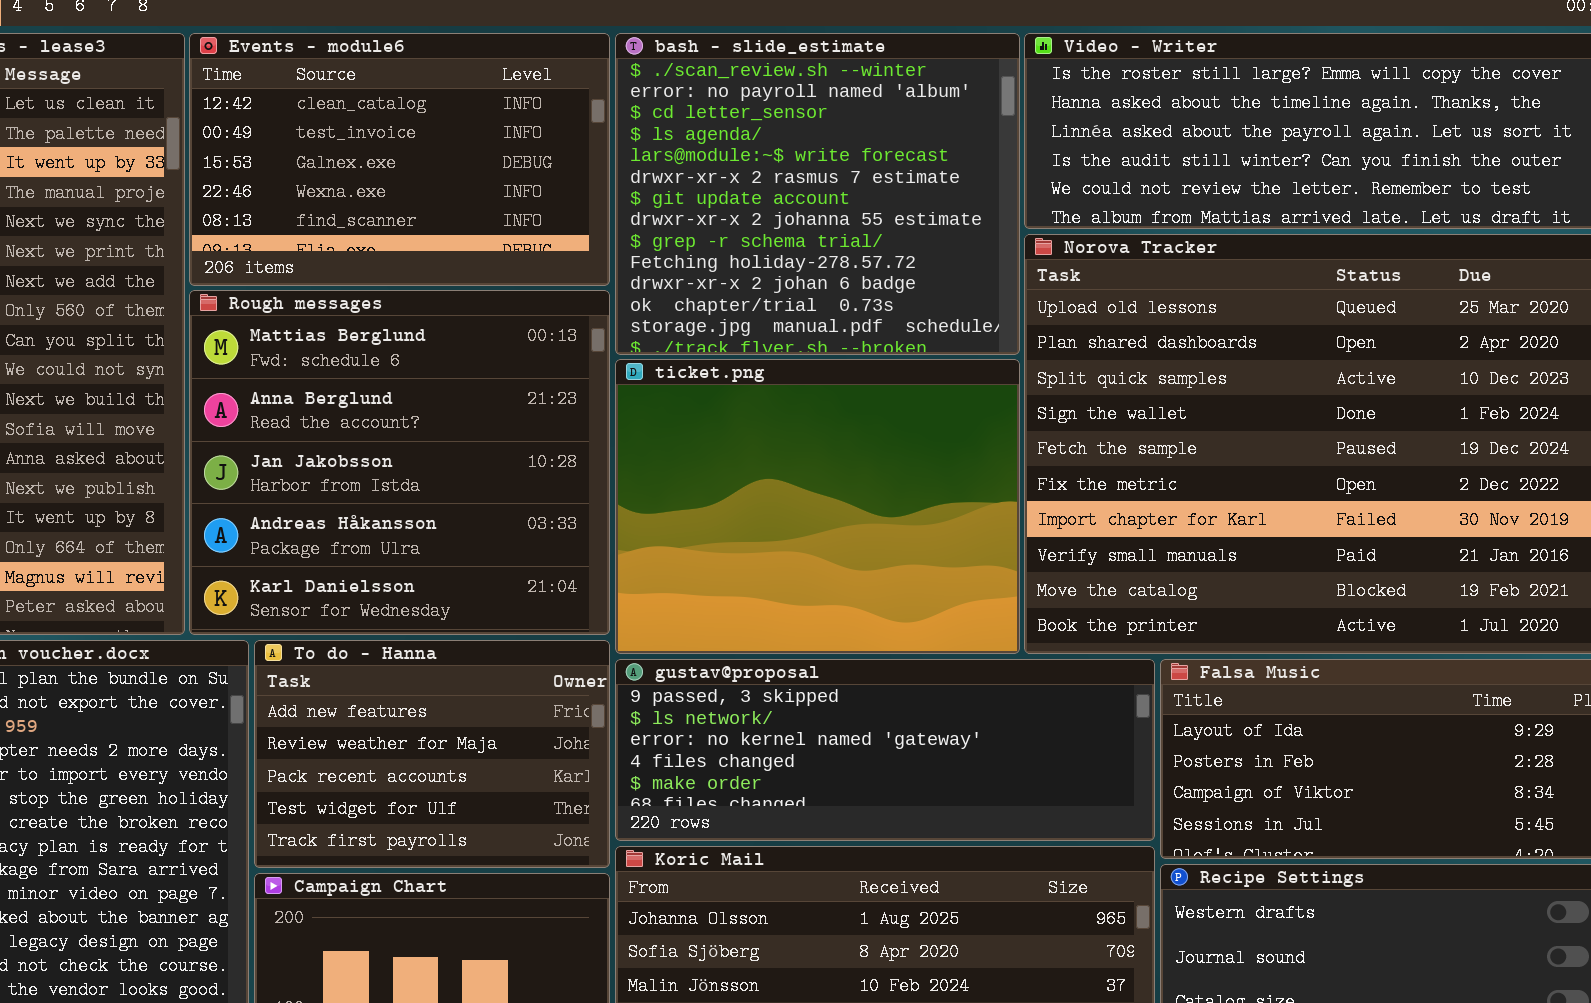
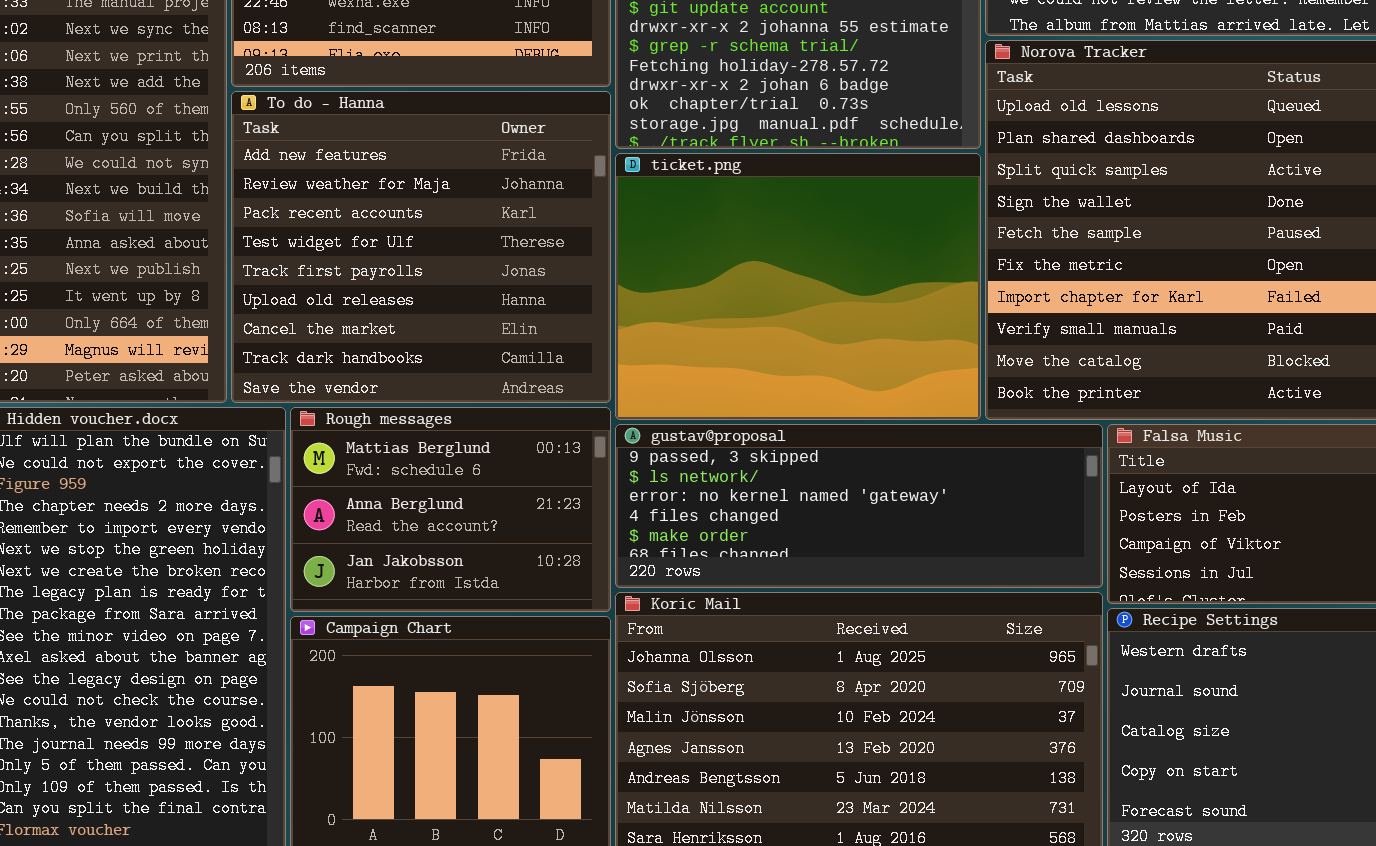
Rough messages: [189,290,610,635] -> [290,407,611,612], moved, resized
To do - Hanna: [254,640,610,868] -> [231,91,611,403], moved, resized

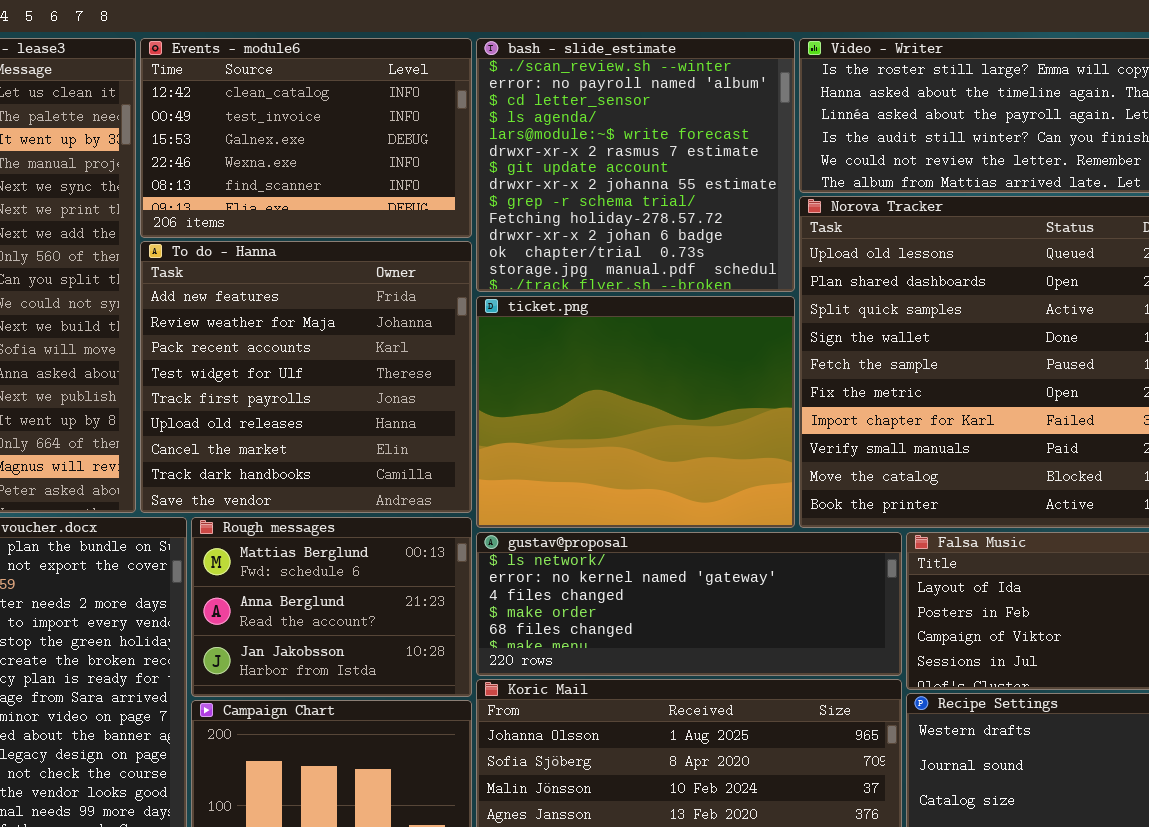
gustav@proposal: [615,424,1103,588] -> [476,532,902,676], scrolled down 1 row

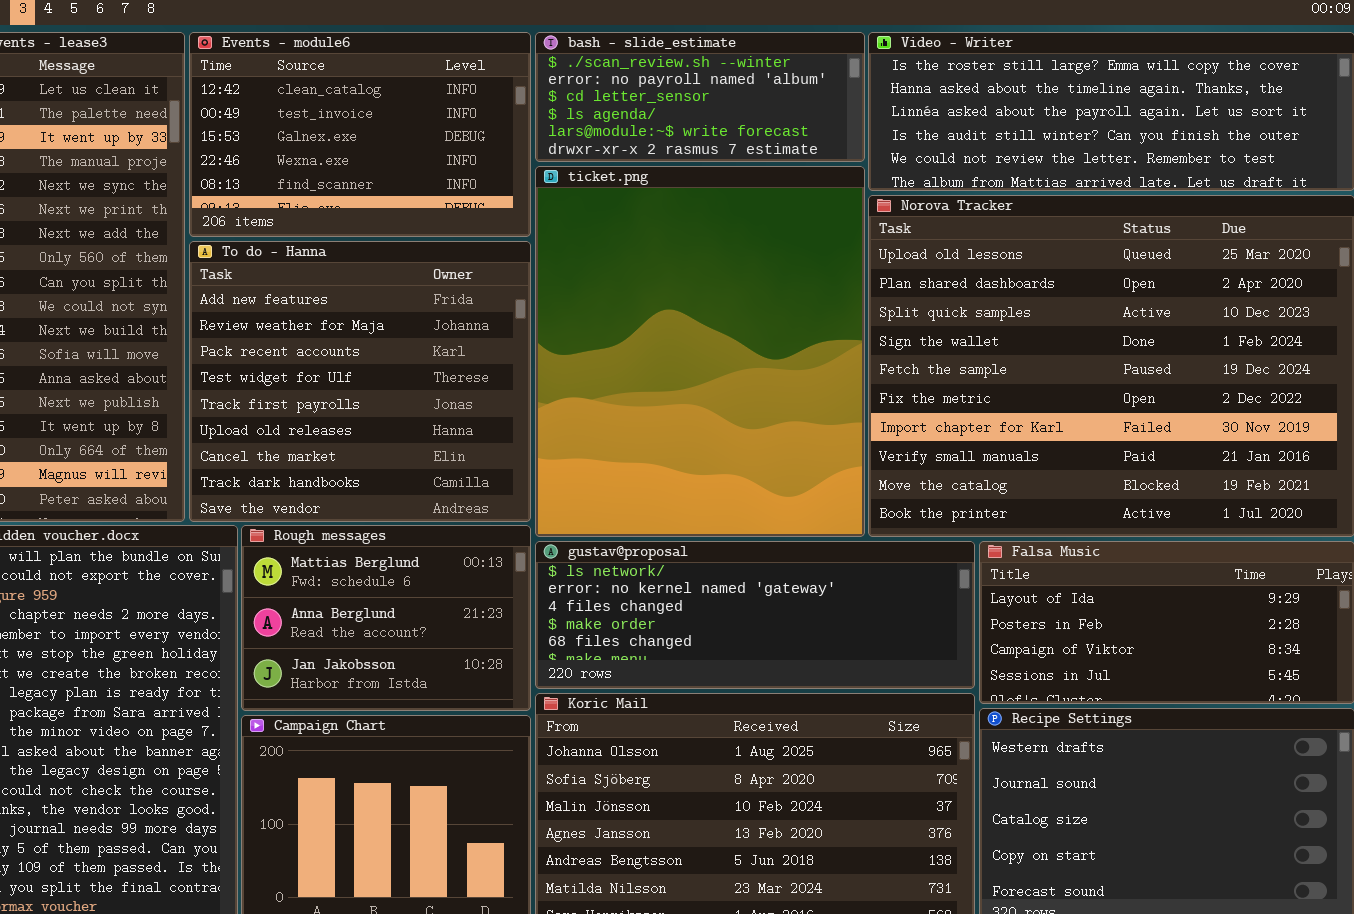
bash - slide_estimate: [476,38,795,292] -> [535,32,865,162], resized
ticket.png: [476,296,795,528] -> [535,166,865,537], resized

